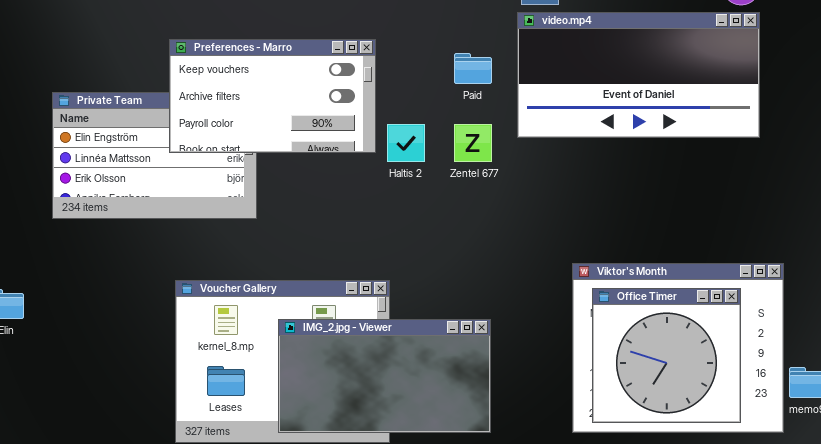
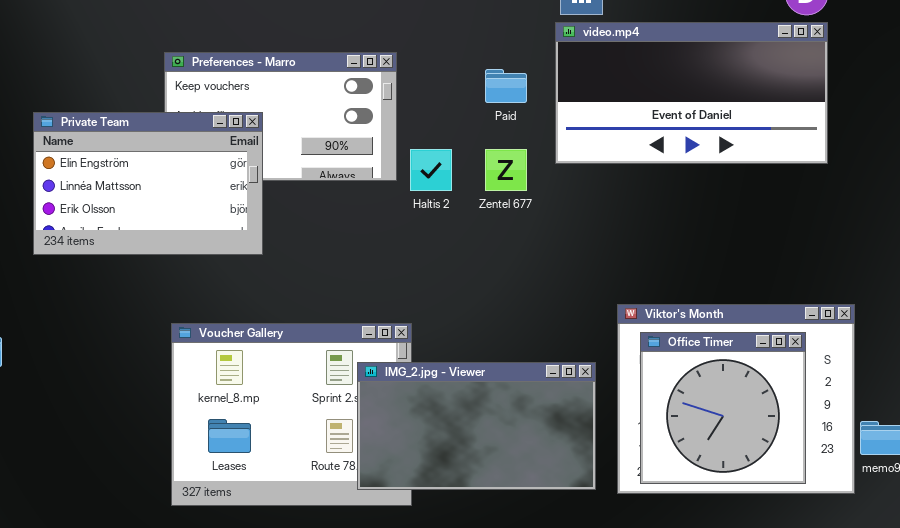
Private Team: [52,92,257,219] -> [33,112,263,255], raised
IMG_2.jpg - Viewer: [278,319,491,433] -> [357,362,596,490], moved

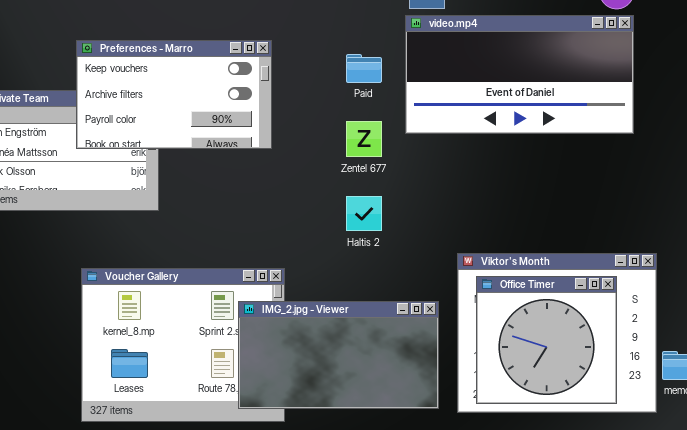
Preferences - Marro: [164,52,397,181] -> [76,40,272,149], raised
Haltis 2: [410,149,452,191] -> [346,196,382,231], moved

